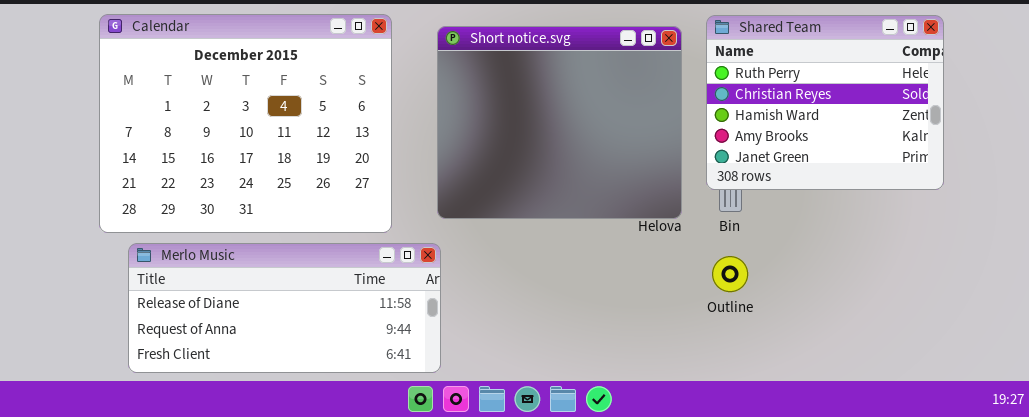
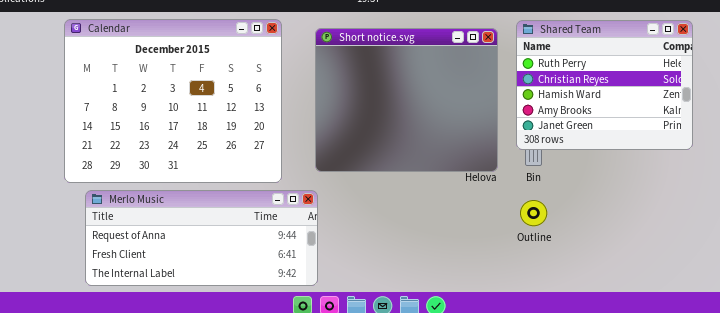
Merlo Music: [128,243,441,373] -> [85,190,318,286], scrolled down 1 row

